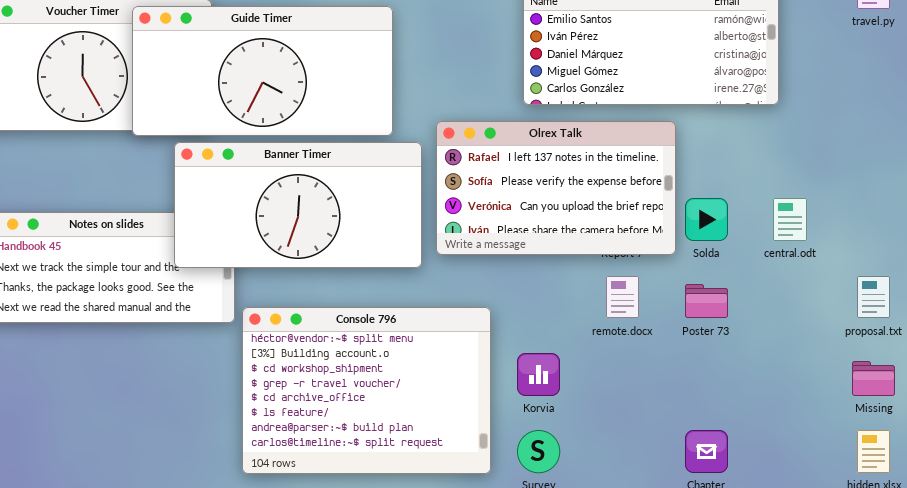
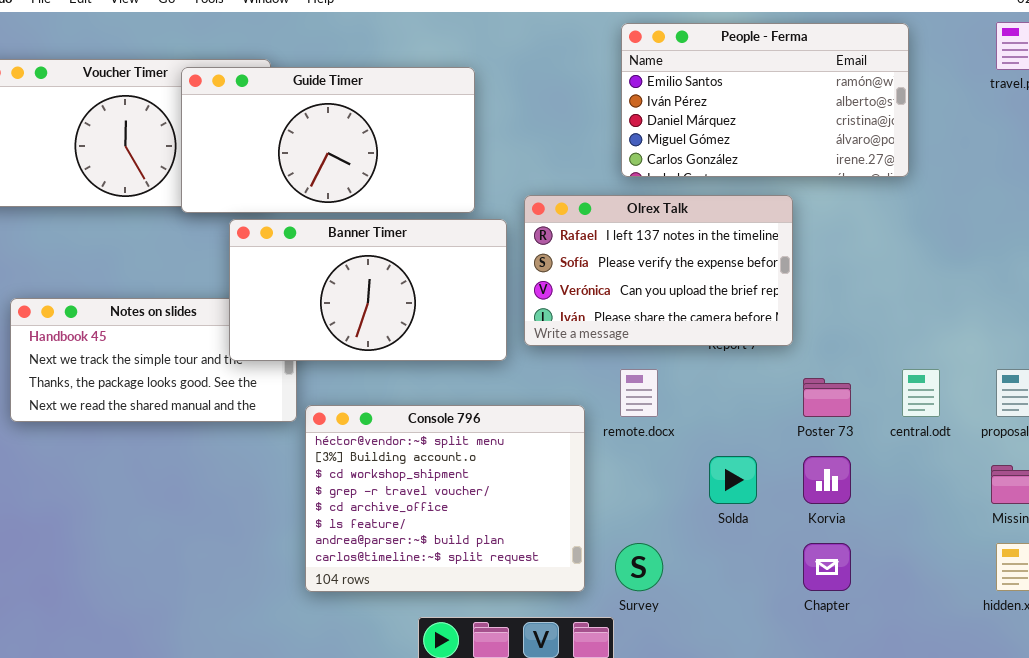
Solda: [685,198,728,241] -> [709,456,757,504], moved
central.odt: [773,198,807,241] -> [902,369,940,417], moved
remote.docx: [606,276,639,318] -> [620,369,658,417], moved
Korvia: [517,353,560,396] -> [803,456,851,504], moved

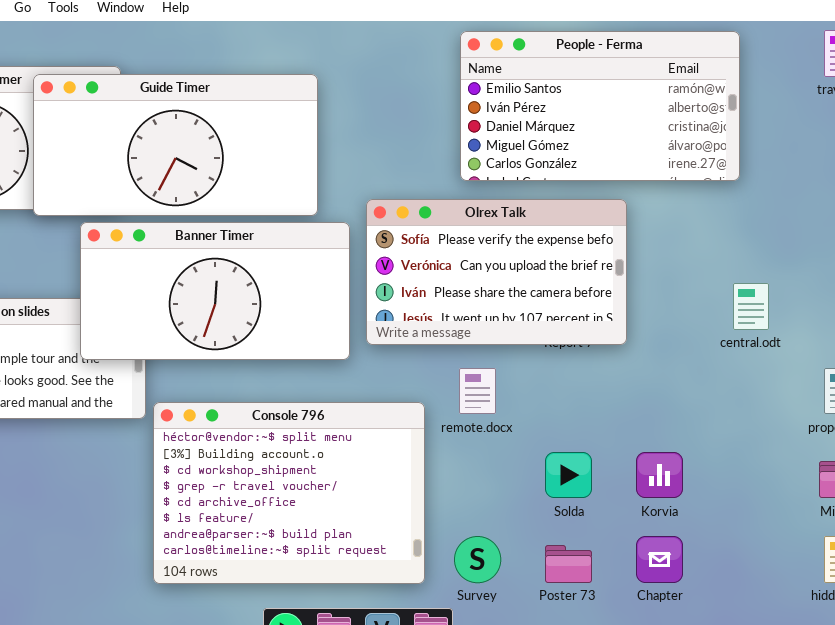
Olrex Talk: [524,195,793,346] -> [366,199,627,345], scrolled down 1 row
central.odt: [902,369,940,417] -> [733,283,769,330], moved
Poster 73: [803,378,851,417] -> [545,545,592,583], moved

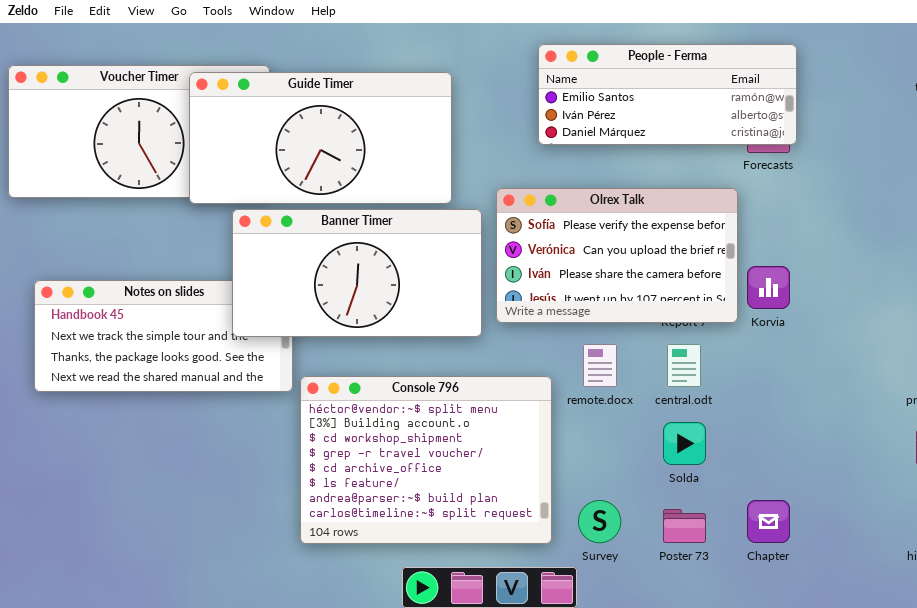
People - Ferma: [460,31,740,181] -> [538,44,797,145], moved, resized
central.odt: [733,283,769,330] -> [667,344,701,387], moved
Korvia: [636,452,683,498] -> [747,266,790,309], moved

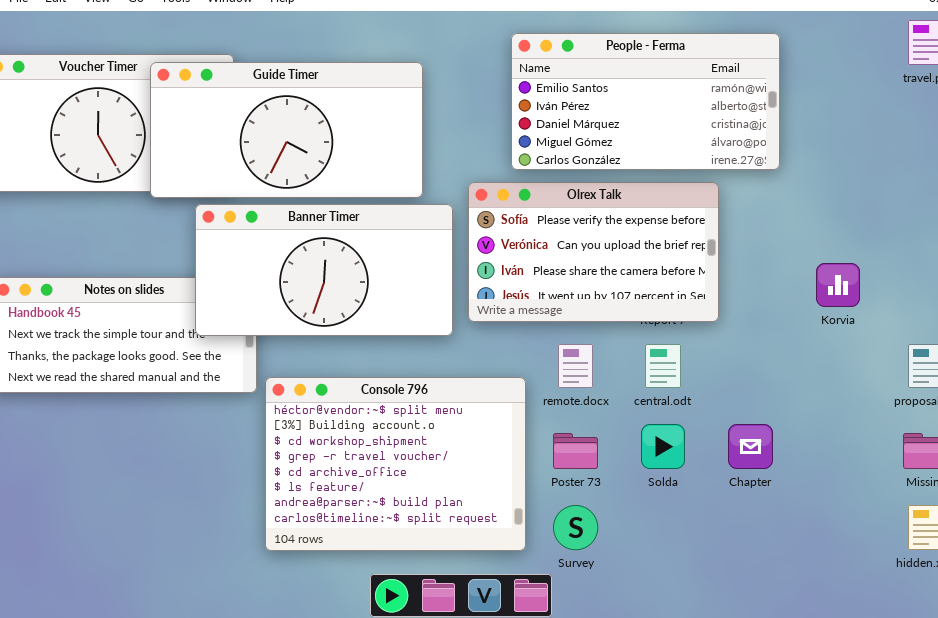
People - Ferma: [538,44,797,145] -> [511,33,780,170], resized
Korvia: [747,266,790,309] -> [816,263,860,307], moved
Chapter: [747,500,790,543] -> [728,424,773,469], moved
Poster 73: [663,509,706,543] -> [553,433,598,469], moved

